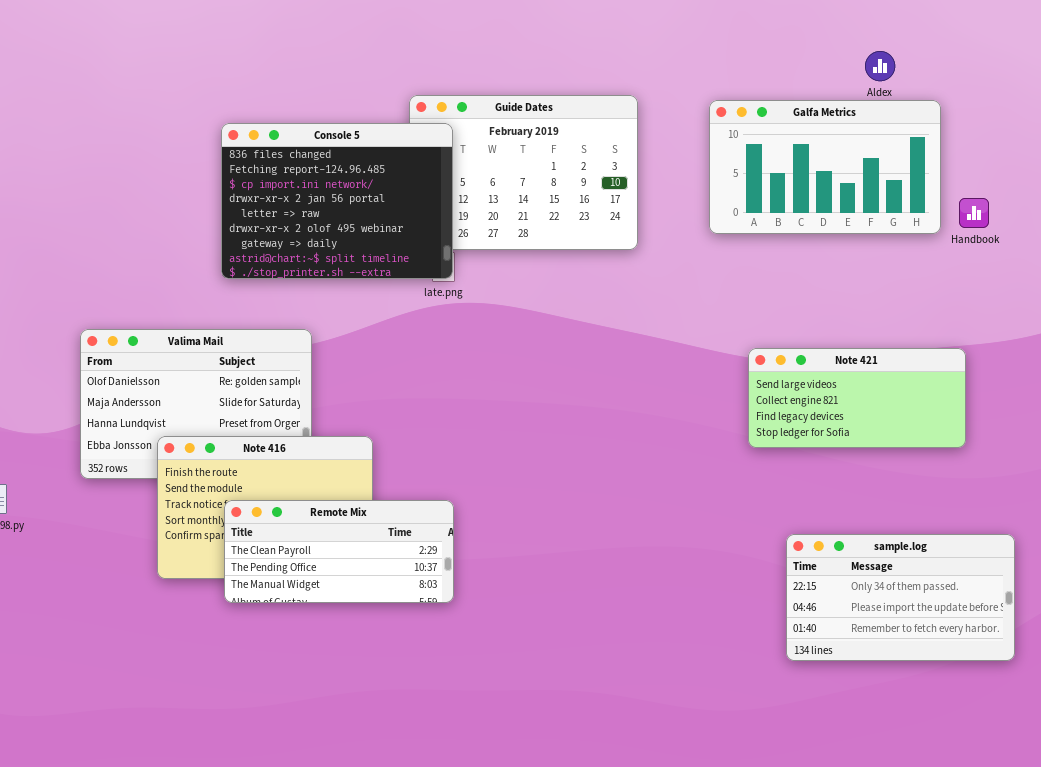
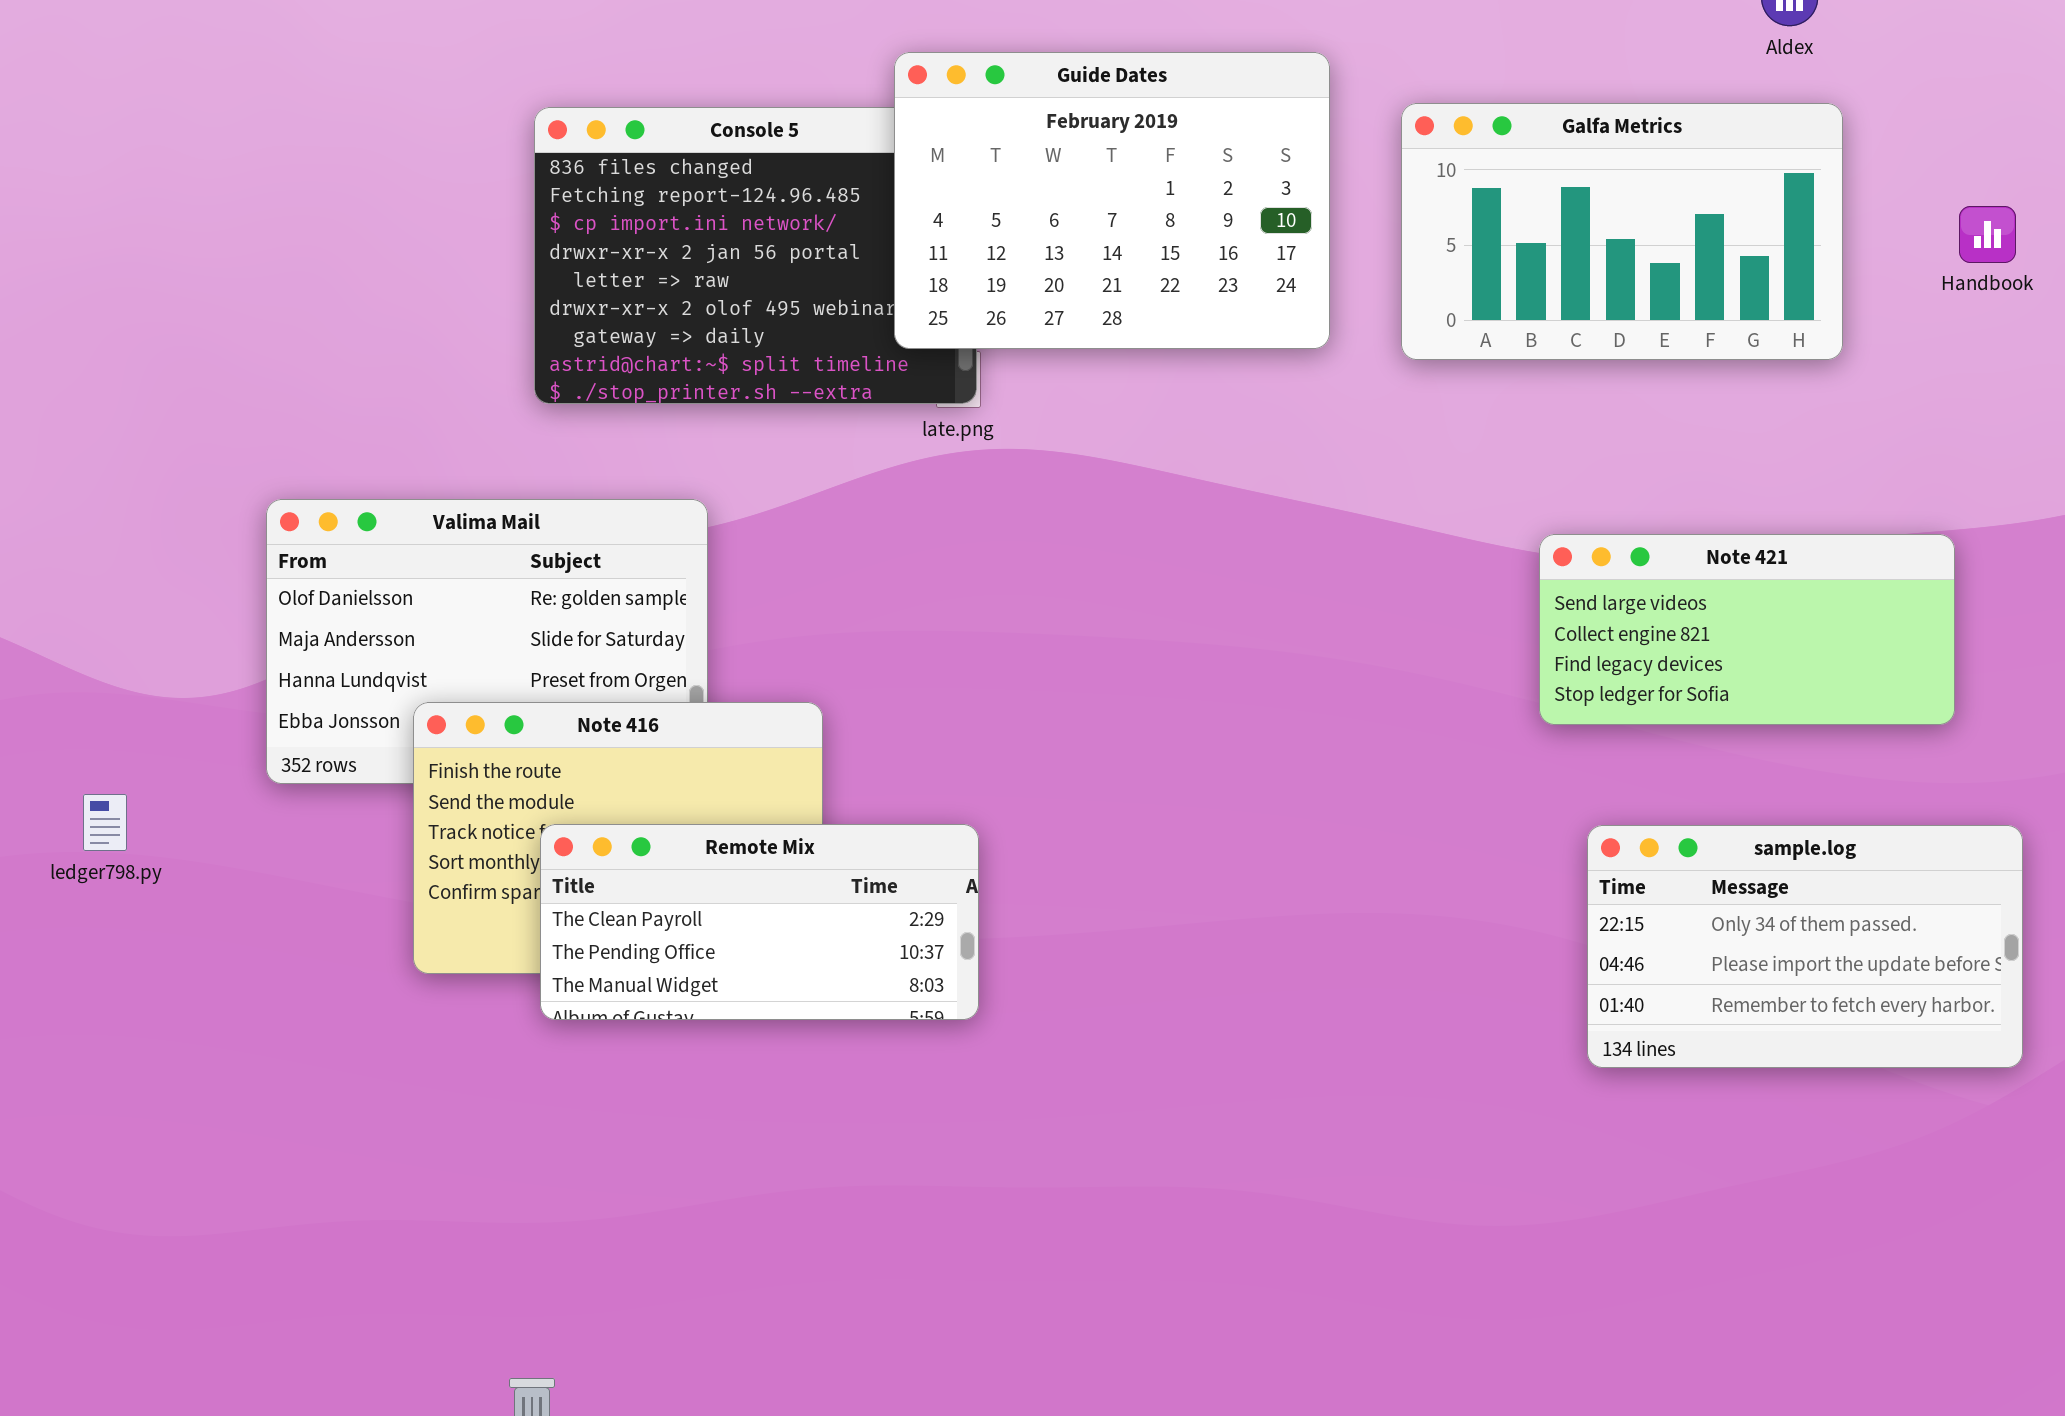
Guide Dates: [409,95,638,250] -> [894,52,1330,349], raised
Galfa Metrics: [709,100,941,234] -> [1401,103,1843,360], moved
Handbook: [959,198,989,228] -> [1959,206,2016,263], moved
sample.log: [786,534,1015,661] -> [1587,825,2023,1068], moved

